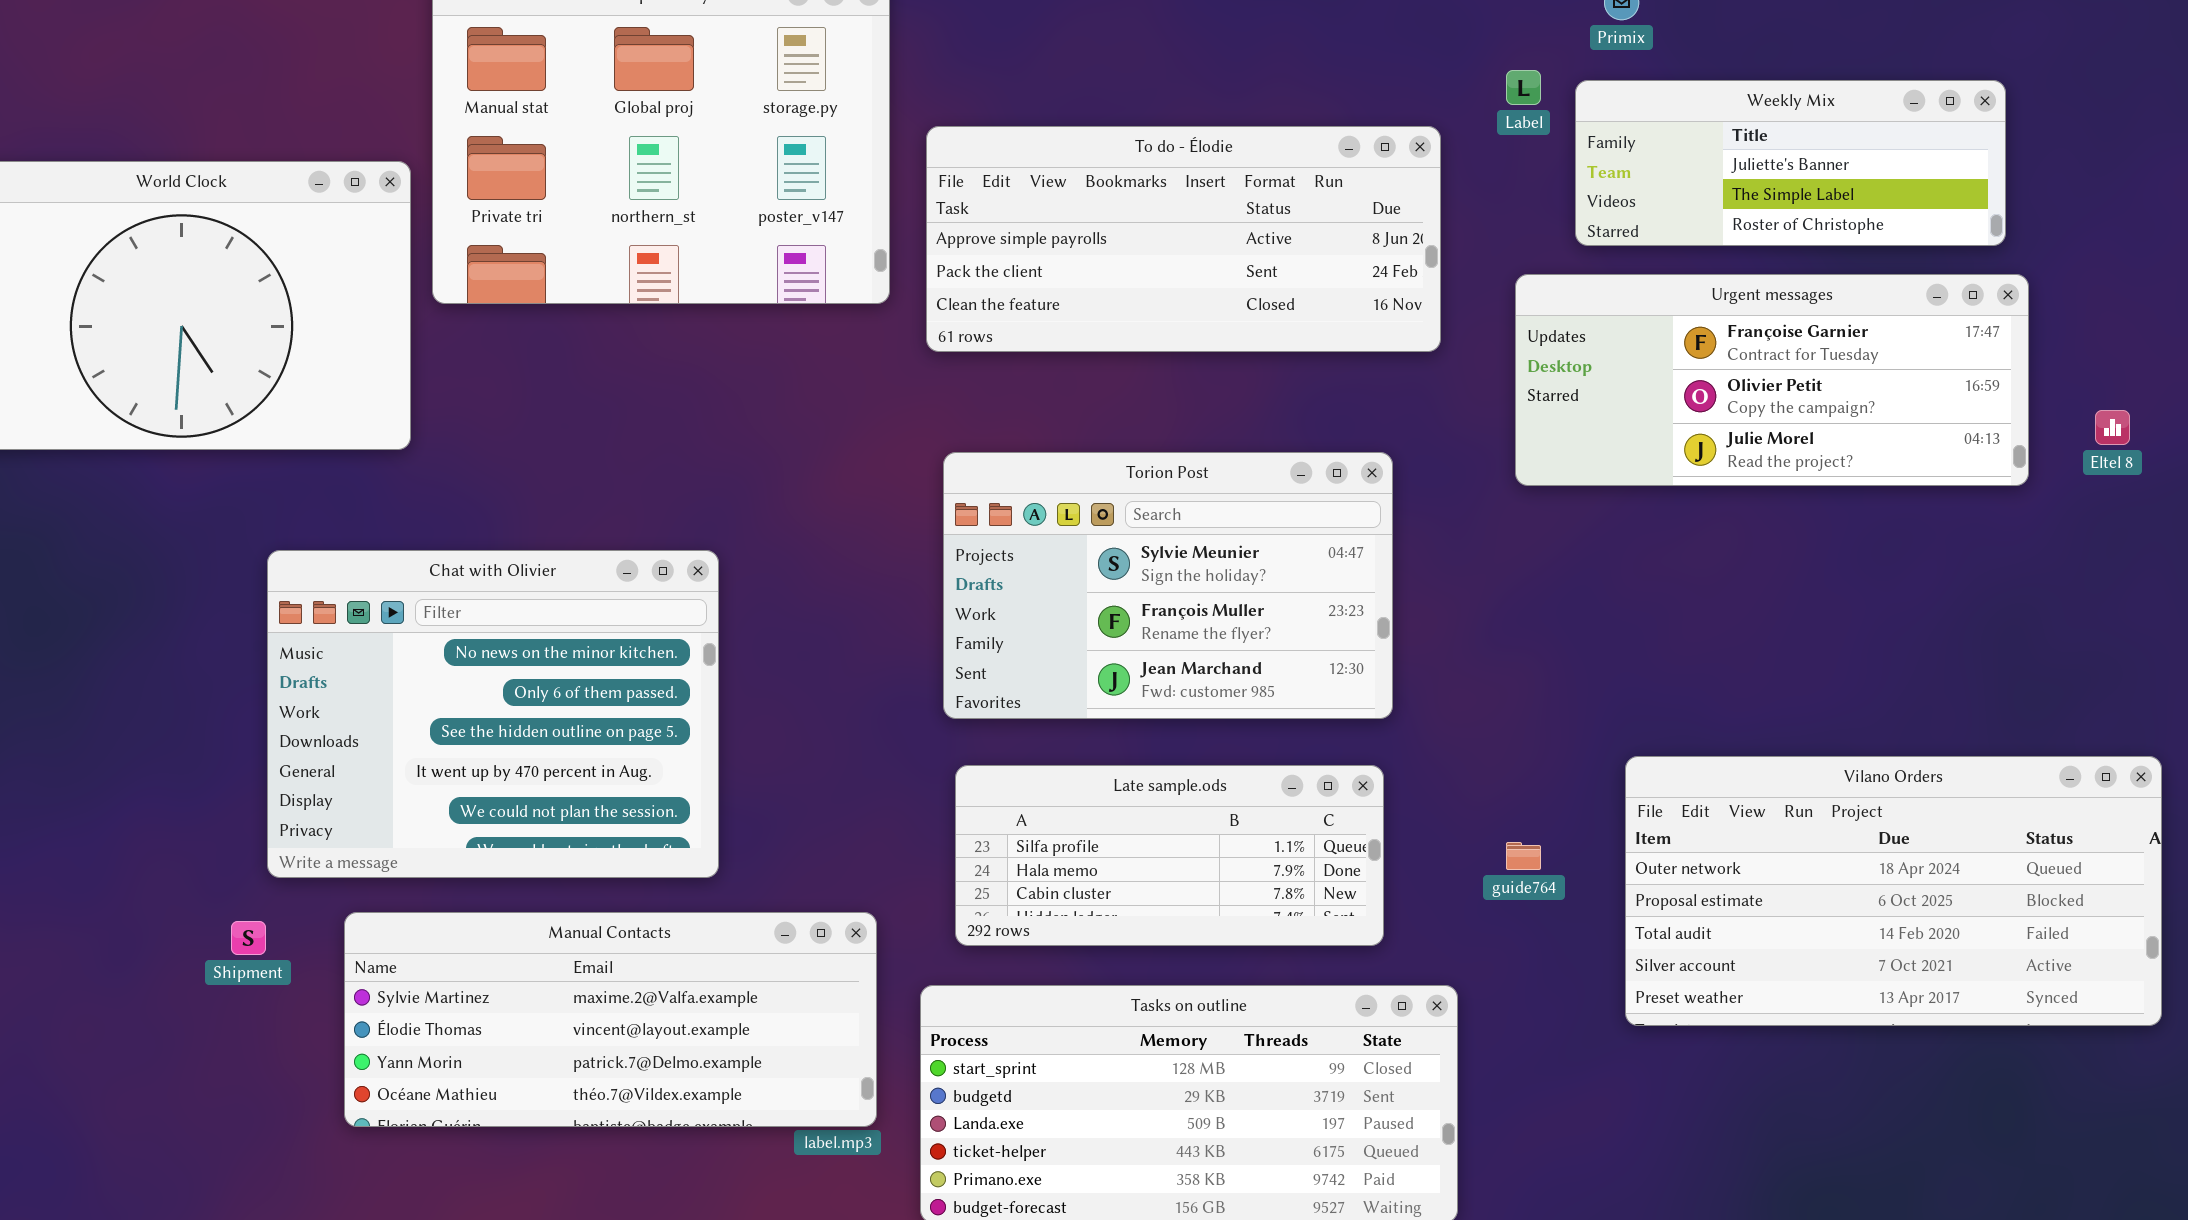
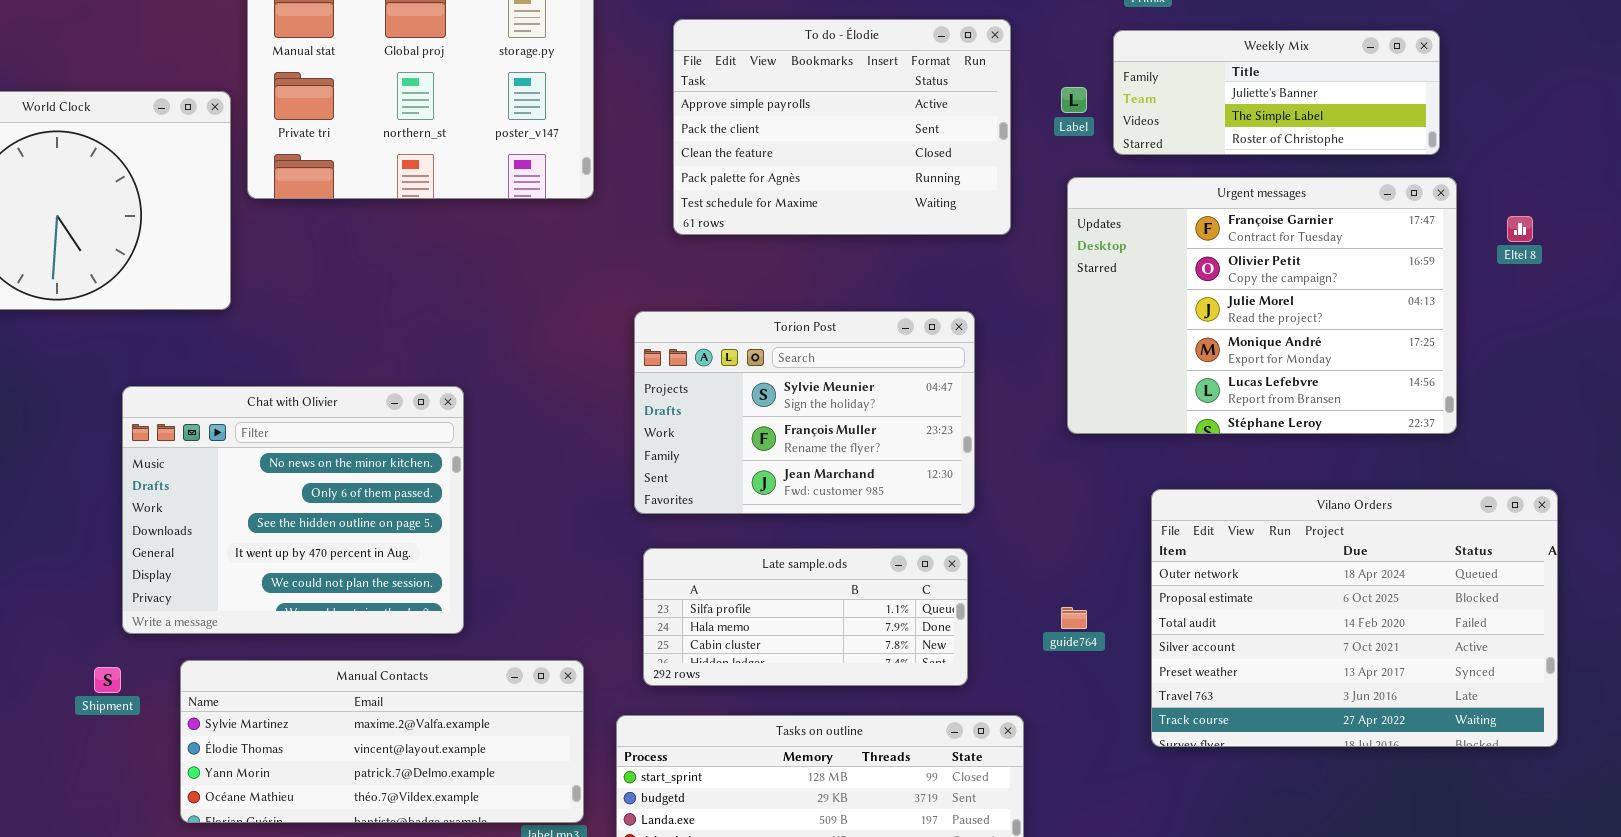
Label: [1506,70,1541,105] -> [1061,87,1087,113], moved
To do - Élodie: [926,126,1441,352] -> [673,19,1011,235], resized
Urgent messages: [1515,274,2029,486] -> [1067,177,1457,434], resized
Eltel 8: [2095,410,2130,445] -> [1507,216,1533,242], moved
Vilano Orders: [1625,756,2162,1026] -> [1151,489,1558,747], resized

